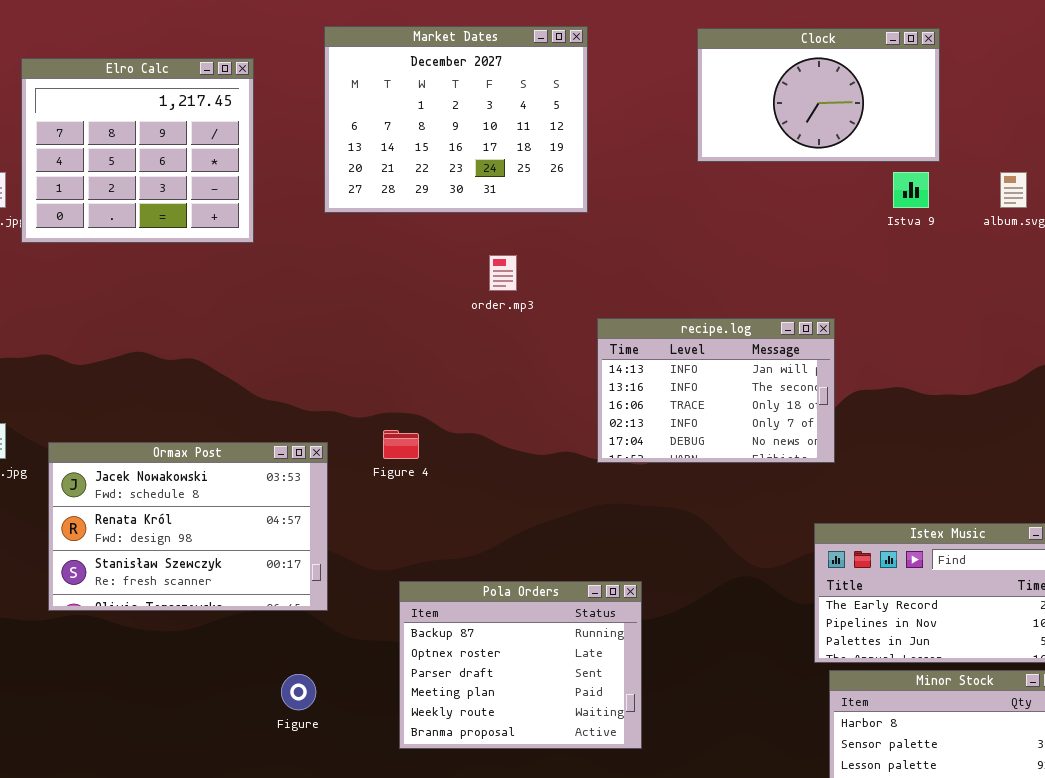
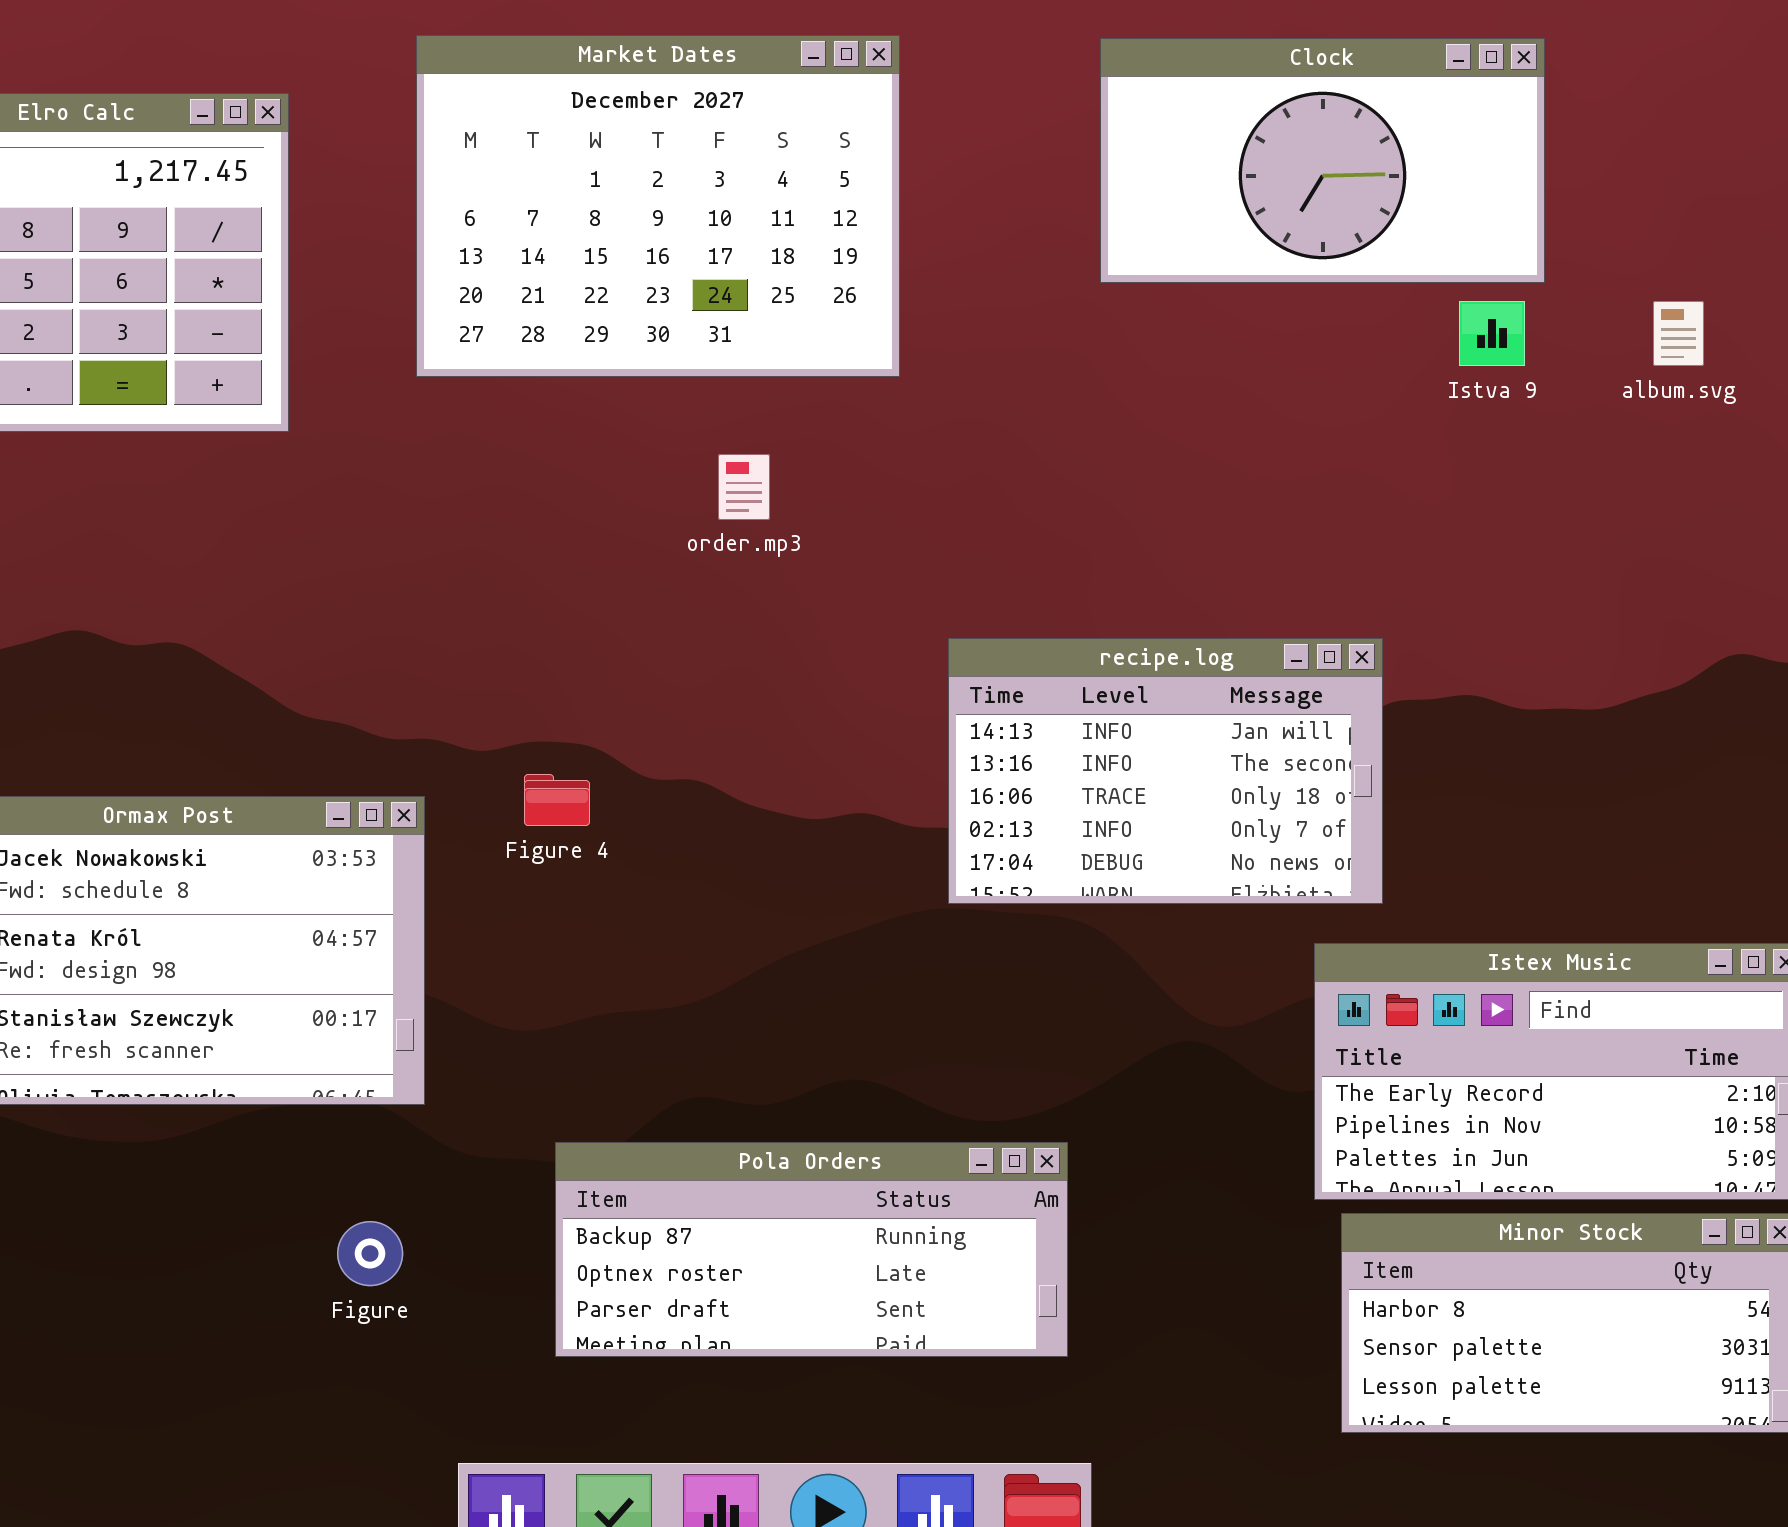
recipe.log: [597,318,835,463] -> [948,638,1383,904], moved
Pola Orders: [399,581,642,749] -> [555,1142,1068,1357], resized

